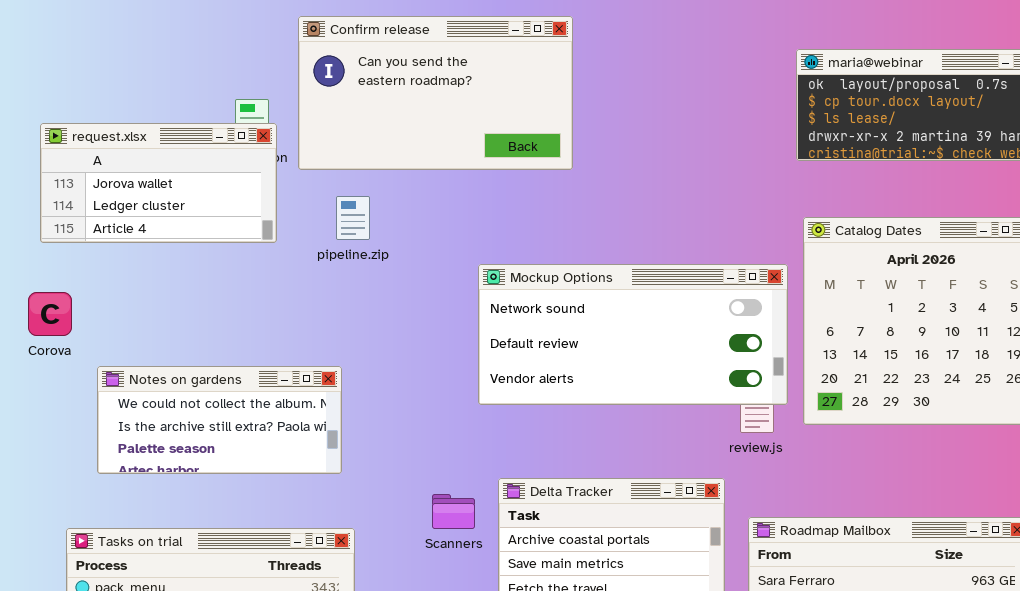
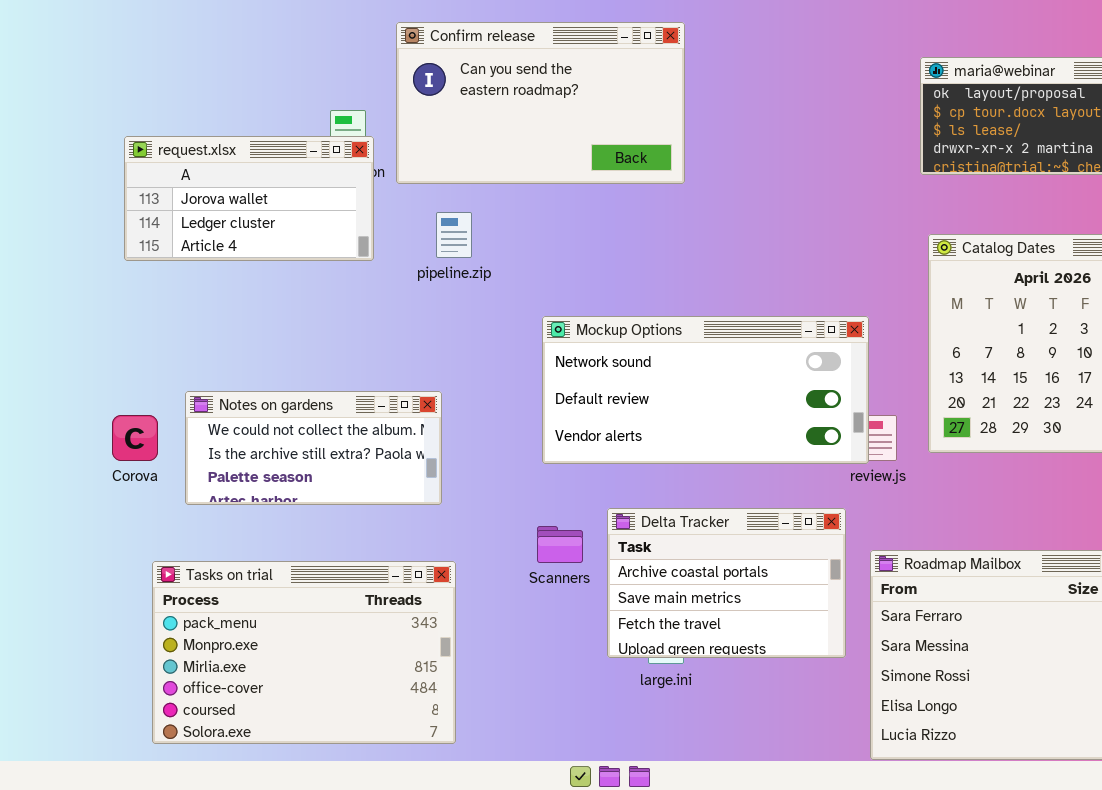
Mockup Options: [478,264,788,405] -> [542,316,869,464], moved
Corova: [28,292,72,336] -> [112,415,158,461], moved

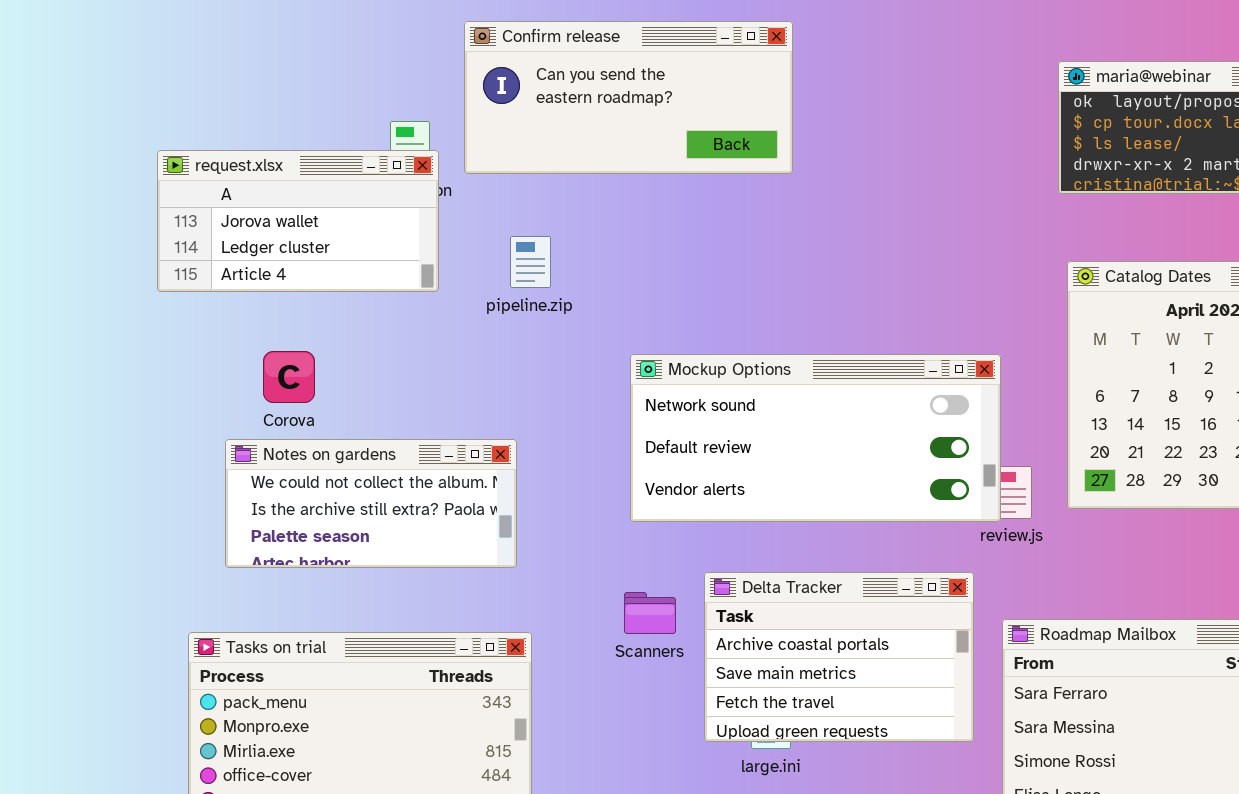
Confirm release: [396,22,685,184] -> [464,21,793,174], resized
Corova: [112,415,158,461] -> [263,351,315,403], moved

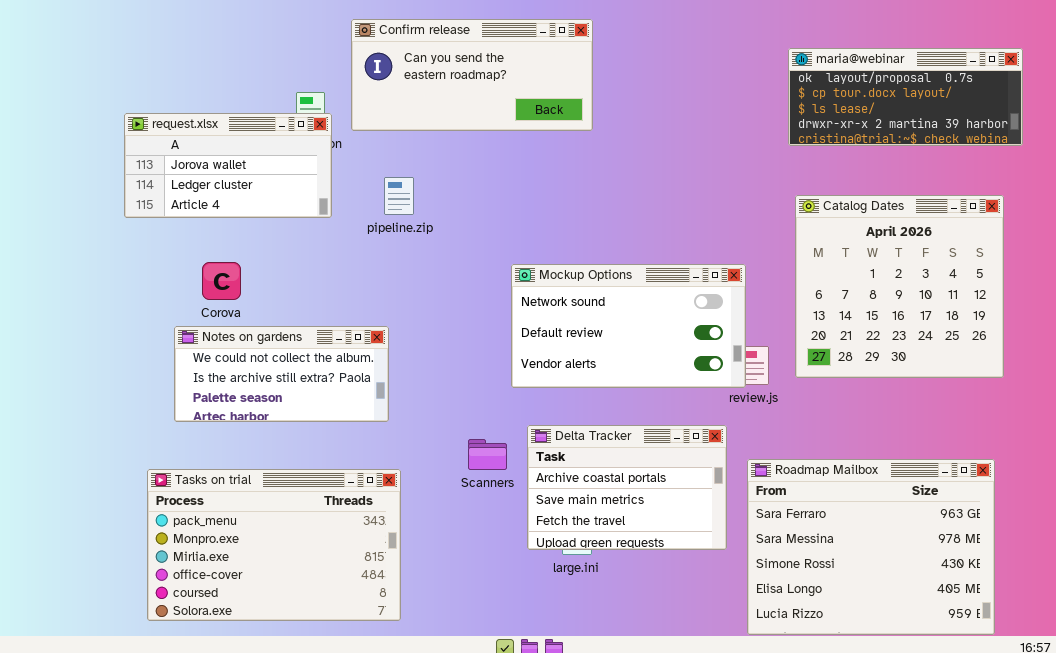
Mockup Options: [630,354,1001,522] -> [511,264,746,388], resized

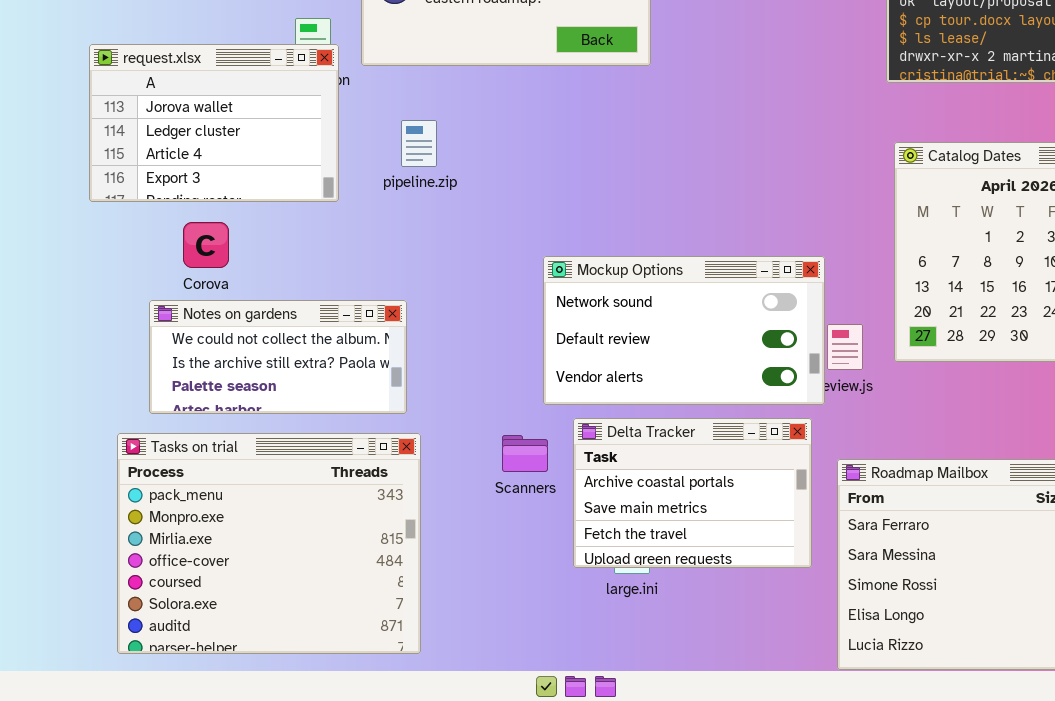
request.xlsx: [124,113,332,218] -> [89,44,339,202], resized
Mockup Options: [511,264,746,388] -> [543,256,825,405], moved
Tasks on trial: [147,469,401,621] -> [117,433,421,654], resized

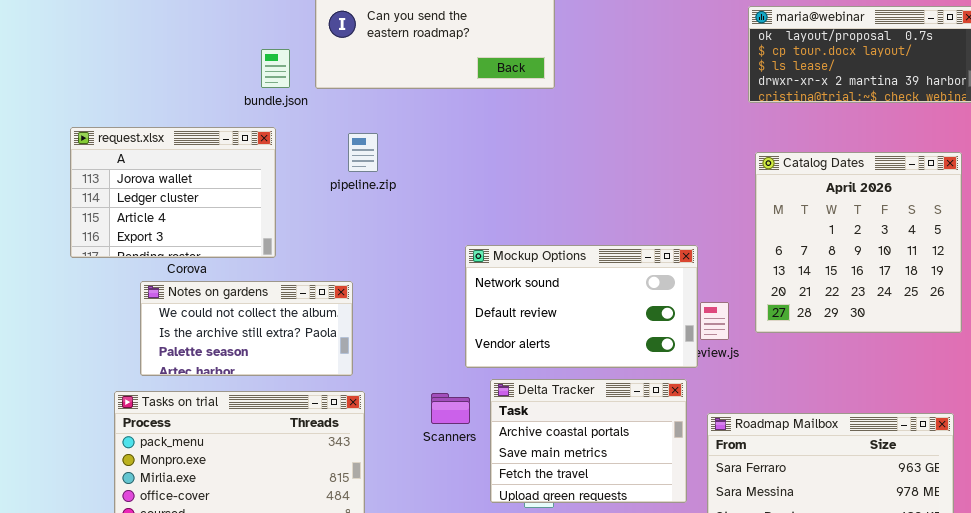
request.xlsx: [89,44,339,202] -> [70,127,276,258], moved

